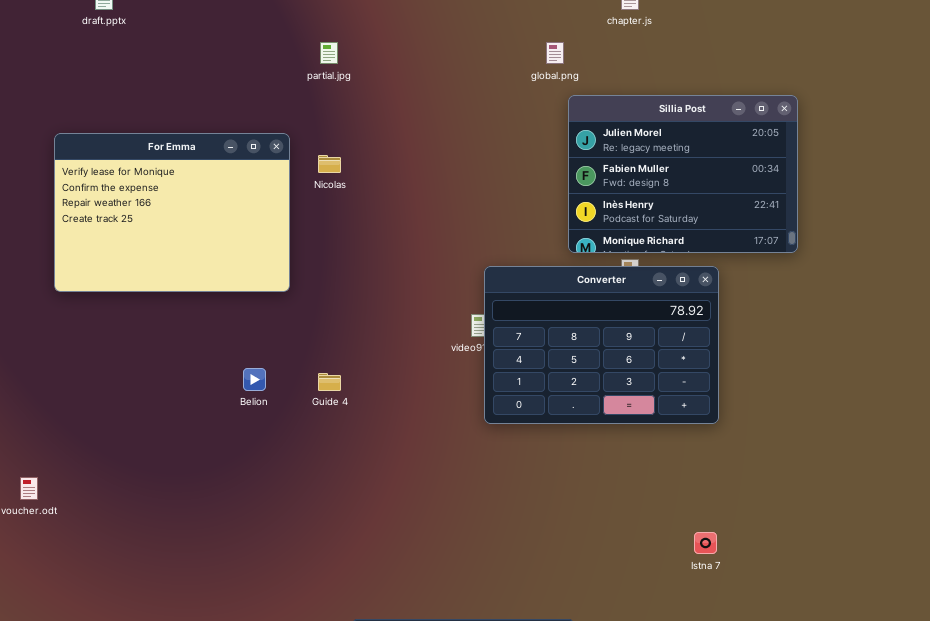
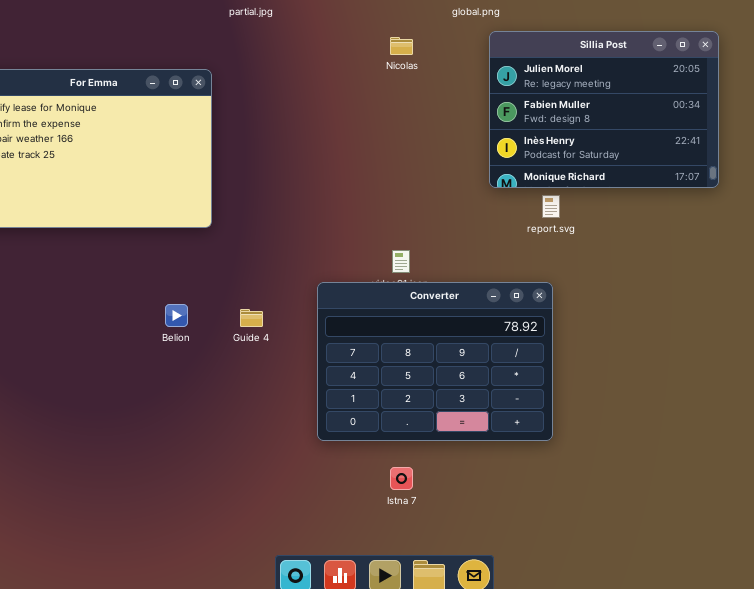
Nicolas: [318,155,341,173] -> [390,37,413,55], moved
Converter: [484,266,719,424] -> [317,282,553,441], moved
Istna 7: [694,532,717,554] -> [390,467,413,490], moved

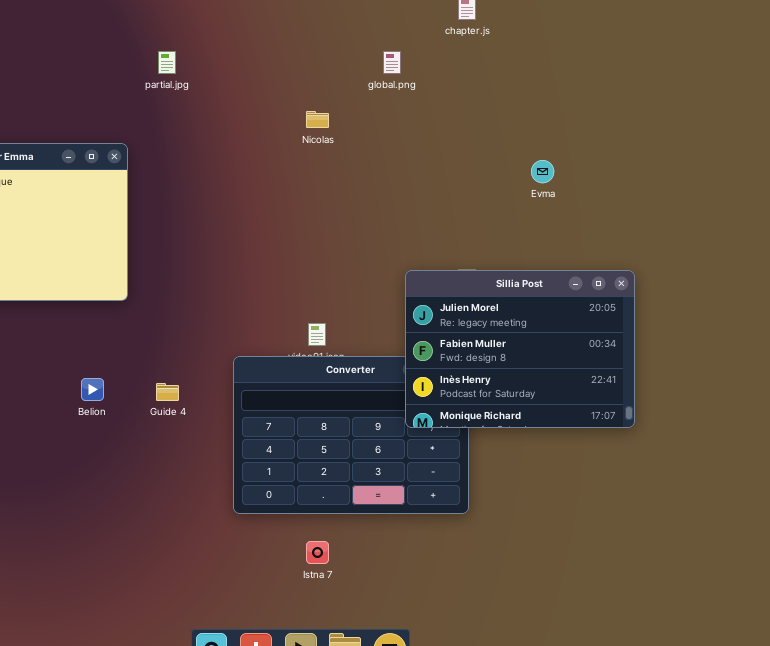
Sillia Post: [489,31,719,188] -> [405,270,635,428], moved

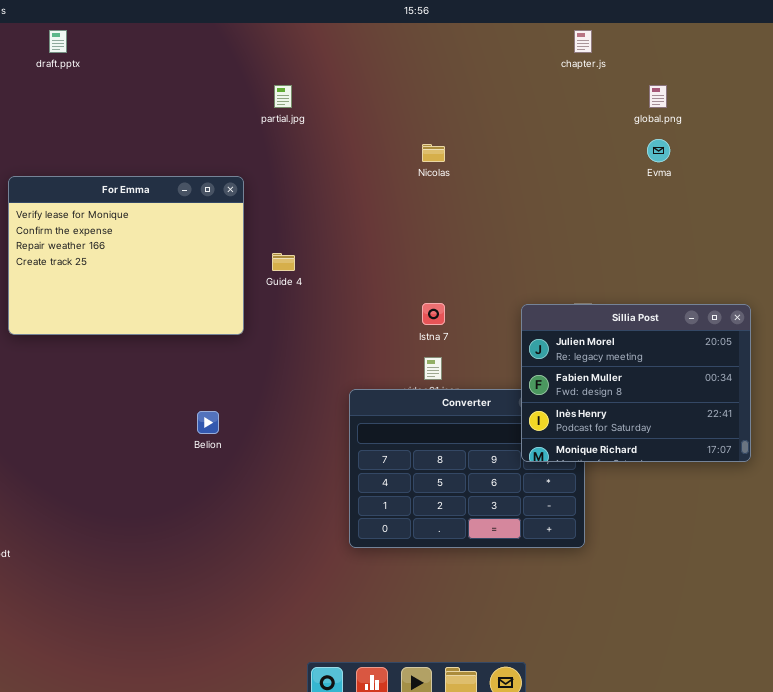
global.png: [383,51,401,74] -> [649,85,667,108], moved
Evma: [531,160,554,183] -> [647,139,670,162], moved
Guide 4: [156,383,179,401] -> [272,253,295,271], moved
Istna 7: [306,541,329,564] -> [422,303,445,325], moved

